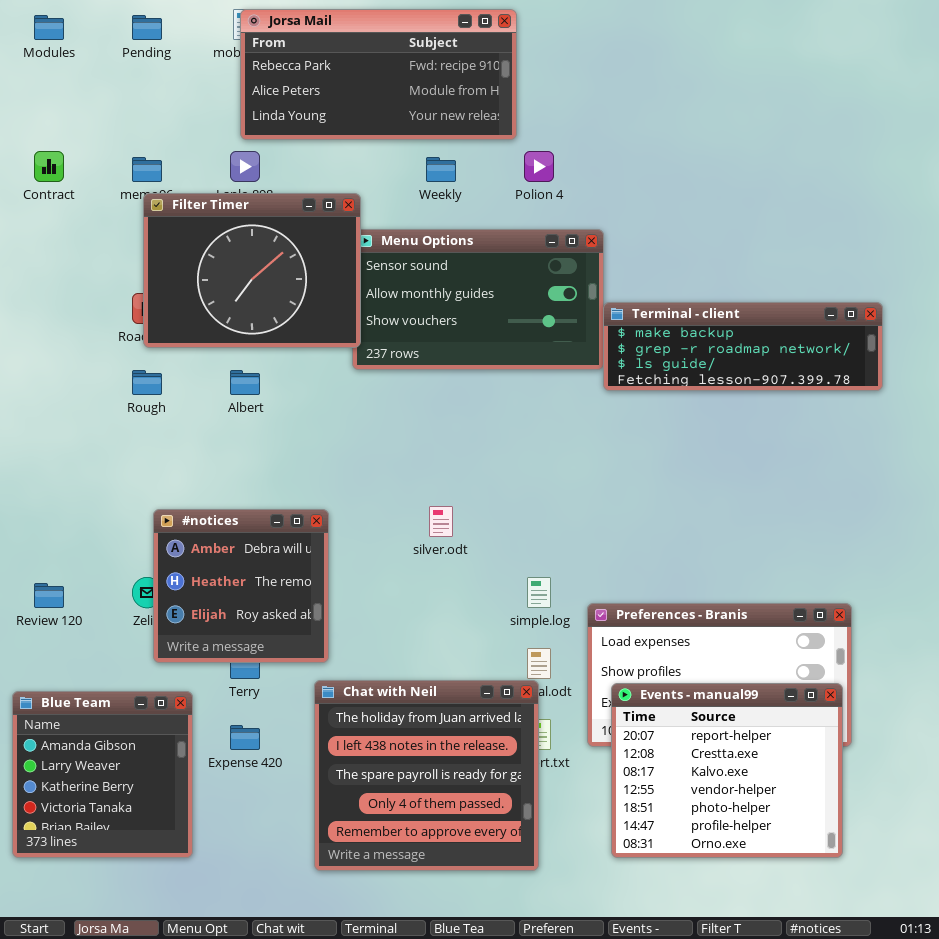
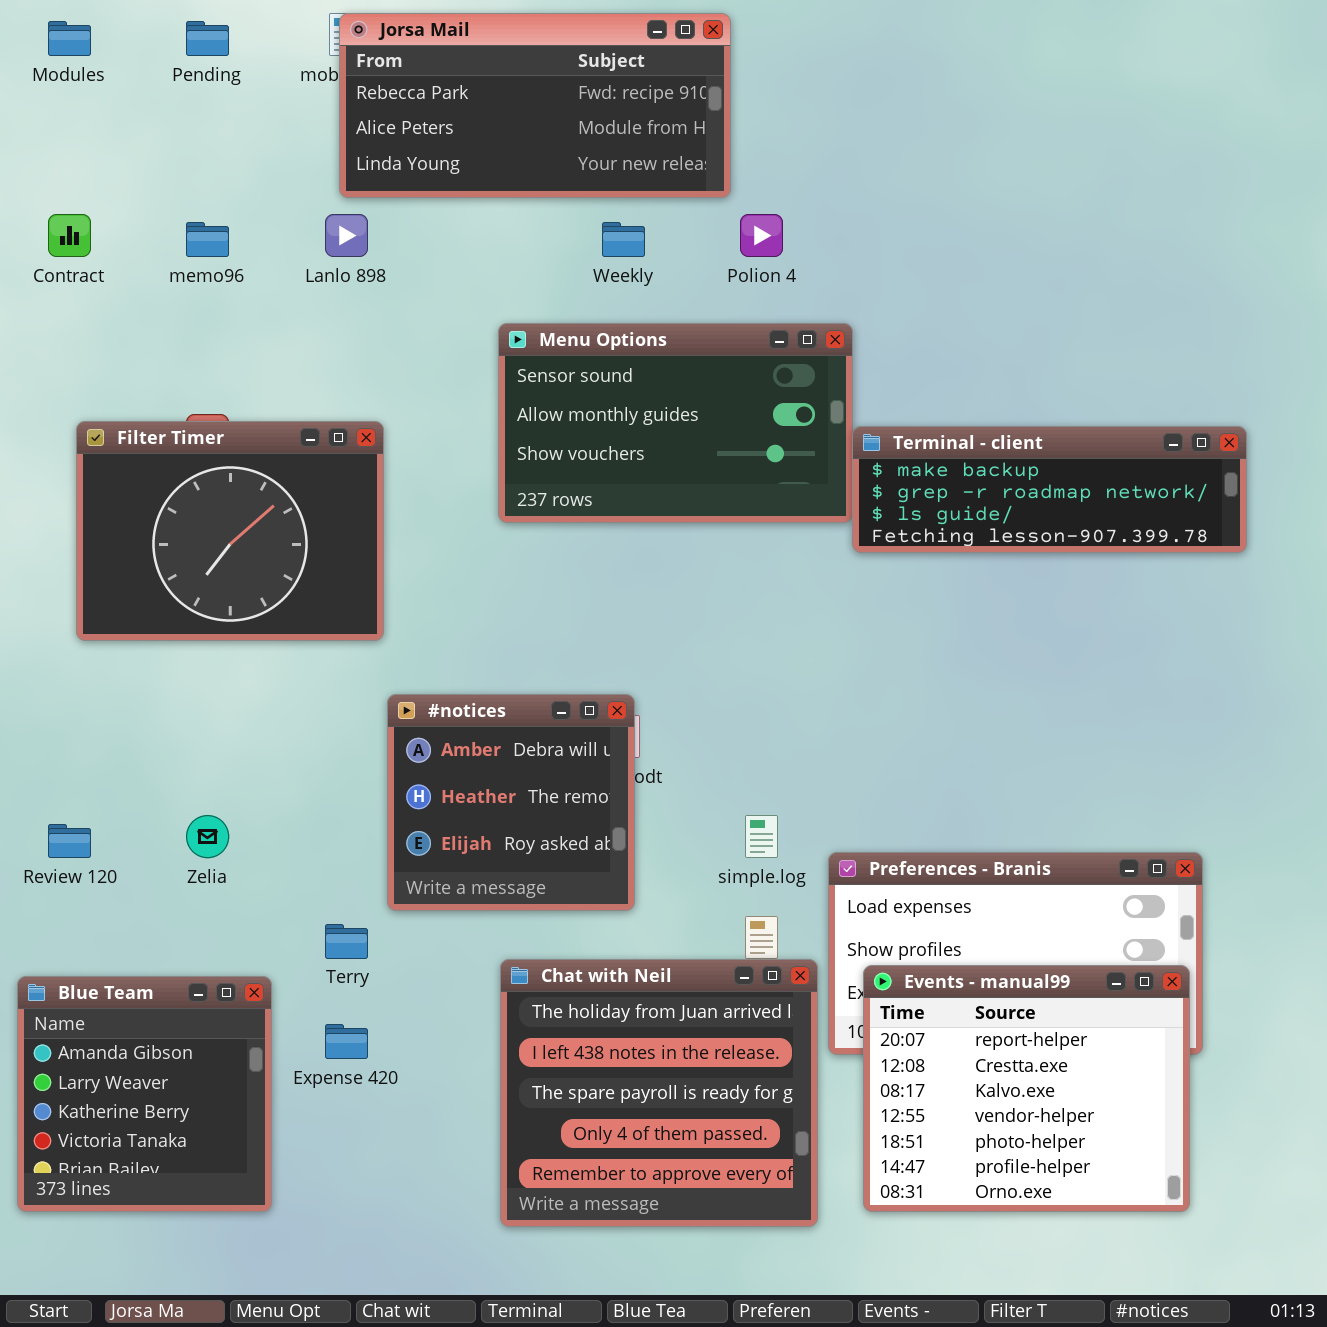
Filter Timer: [143,193,361,348] -> [76,421,384,641], moved
#notices: [153,509,329,663] -> [387,694,635,911], moved
Chat with Neil: [314,680,539,871] -> [500,959,818,1227], moved

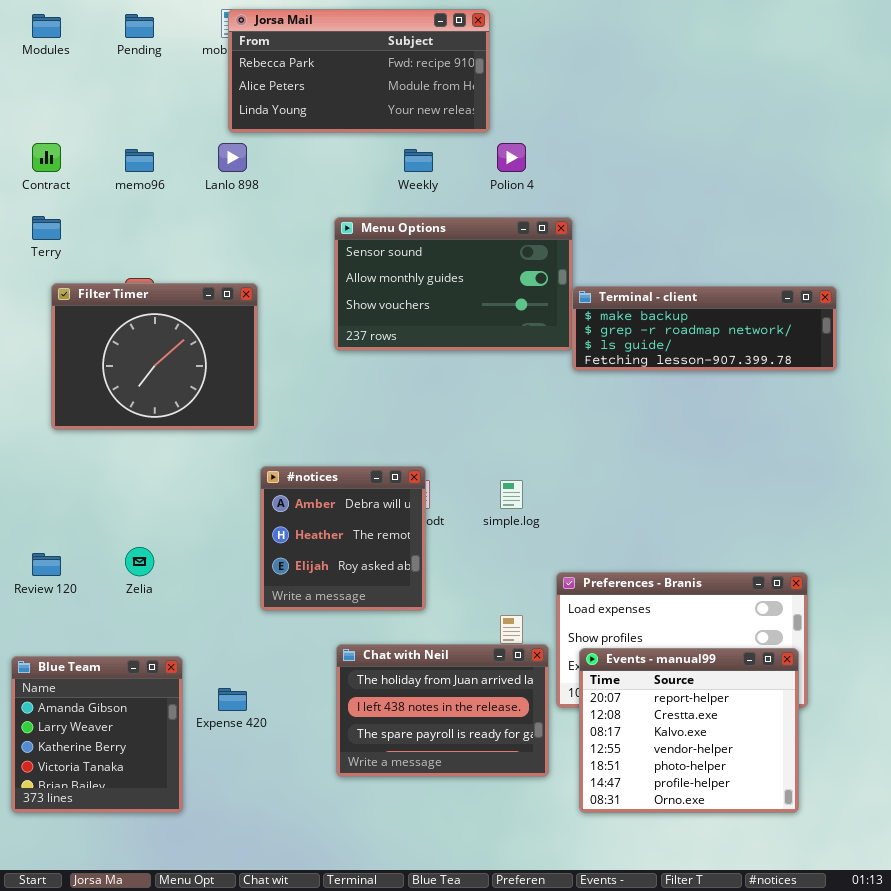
simple.log: [745,815,778,858] -> [500,480,523,509], moved
Terry: [325,924,368,959] -> [32,216,61,240], moved
Chat with Neil: [500,959,818,1227] -> [336,644,549,777], resized

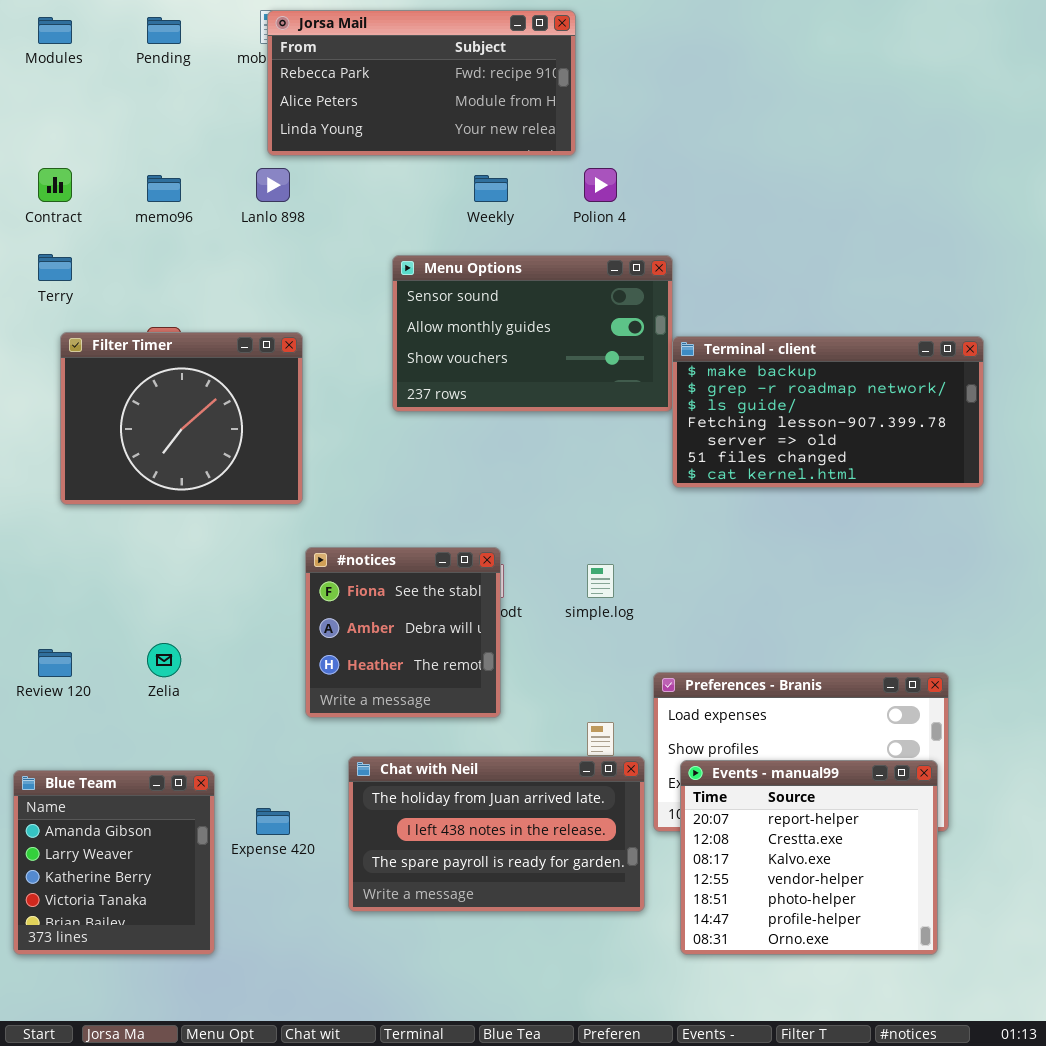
Terminal - client: [572,286,837,371] -> [672,336,984,488], resized
#notices: [260,466,426,611] -> [305,547,501,718], scrolled up 1 row
Chat with Neil: [336,644,549,777] -> [348,756,645,912], resized

